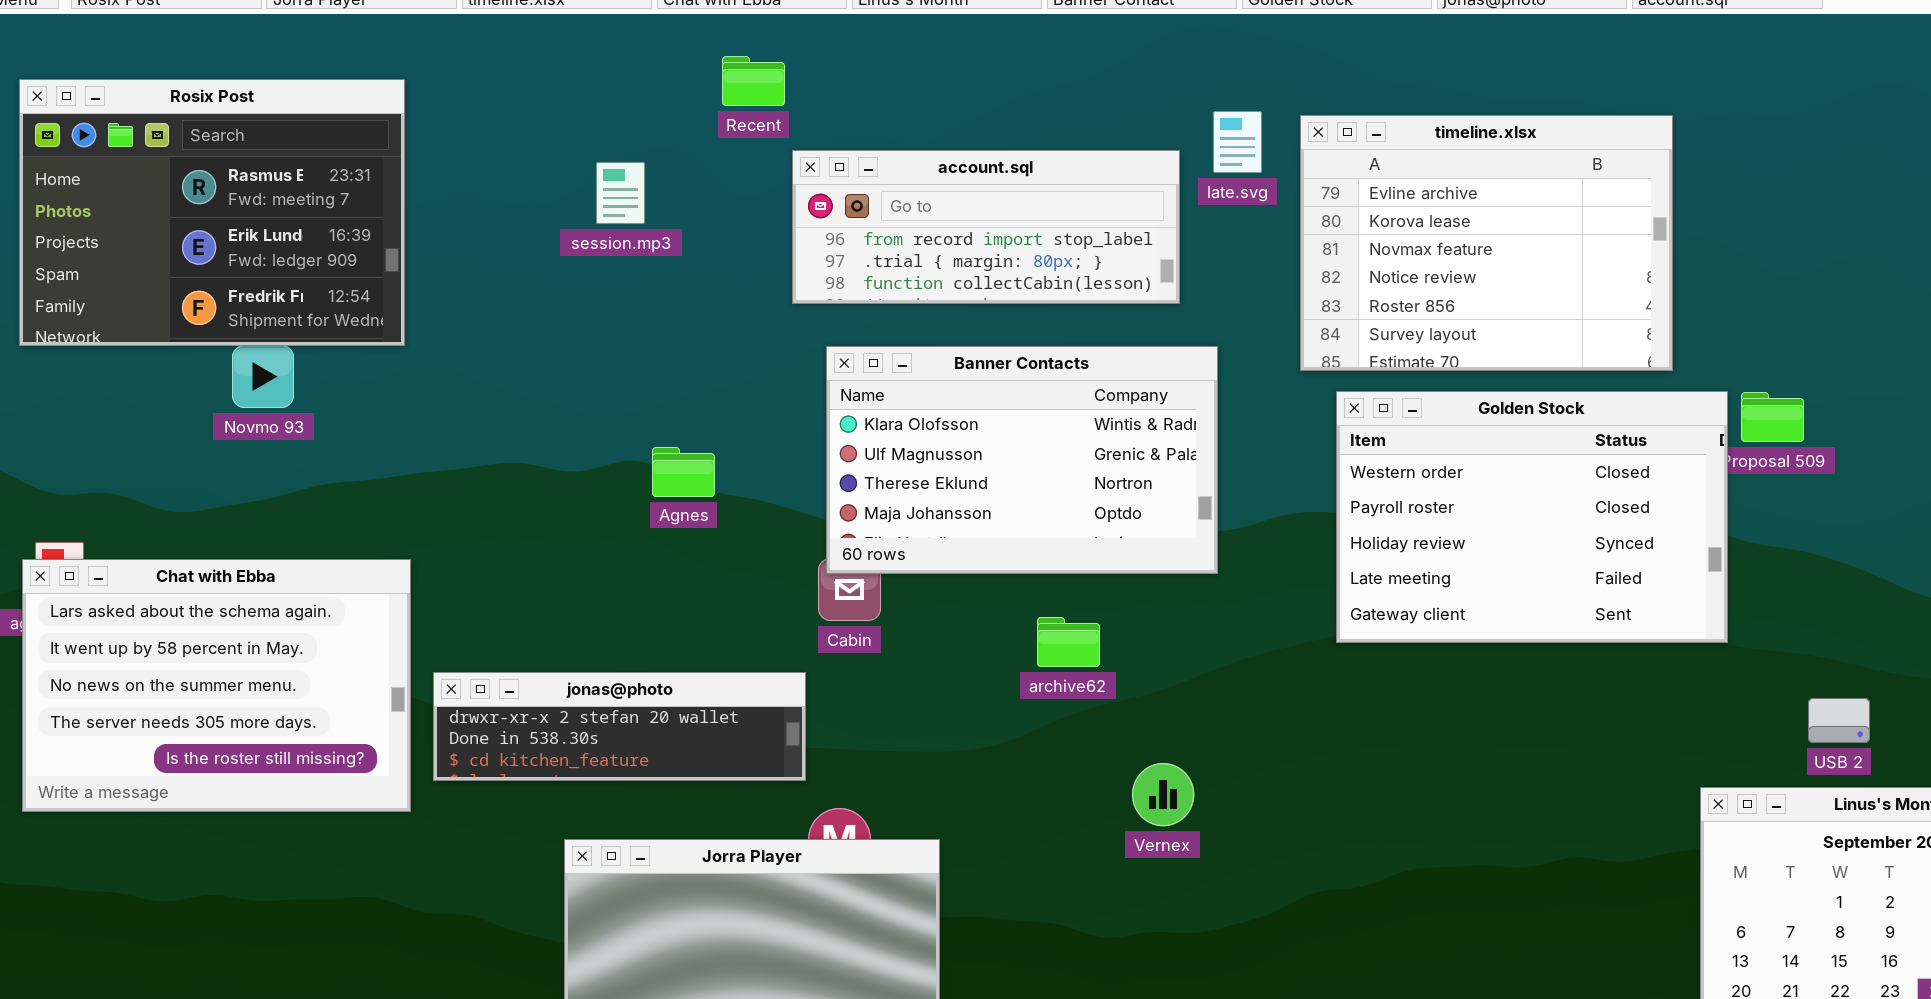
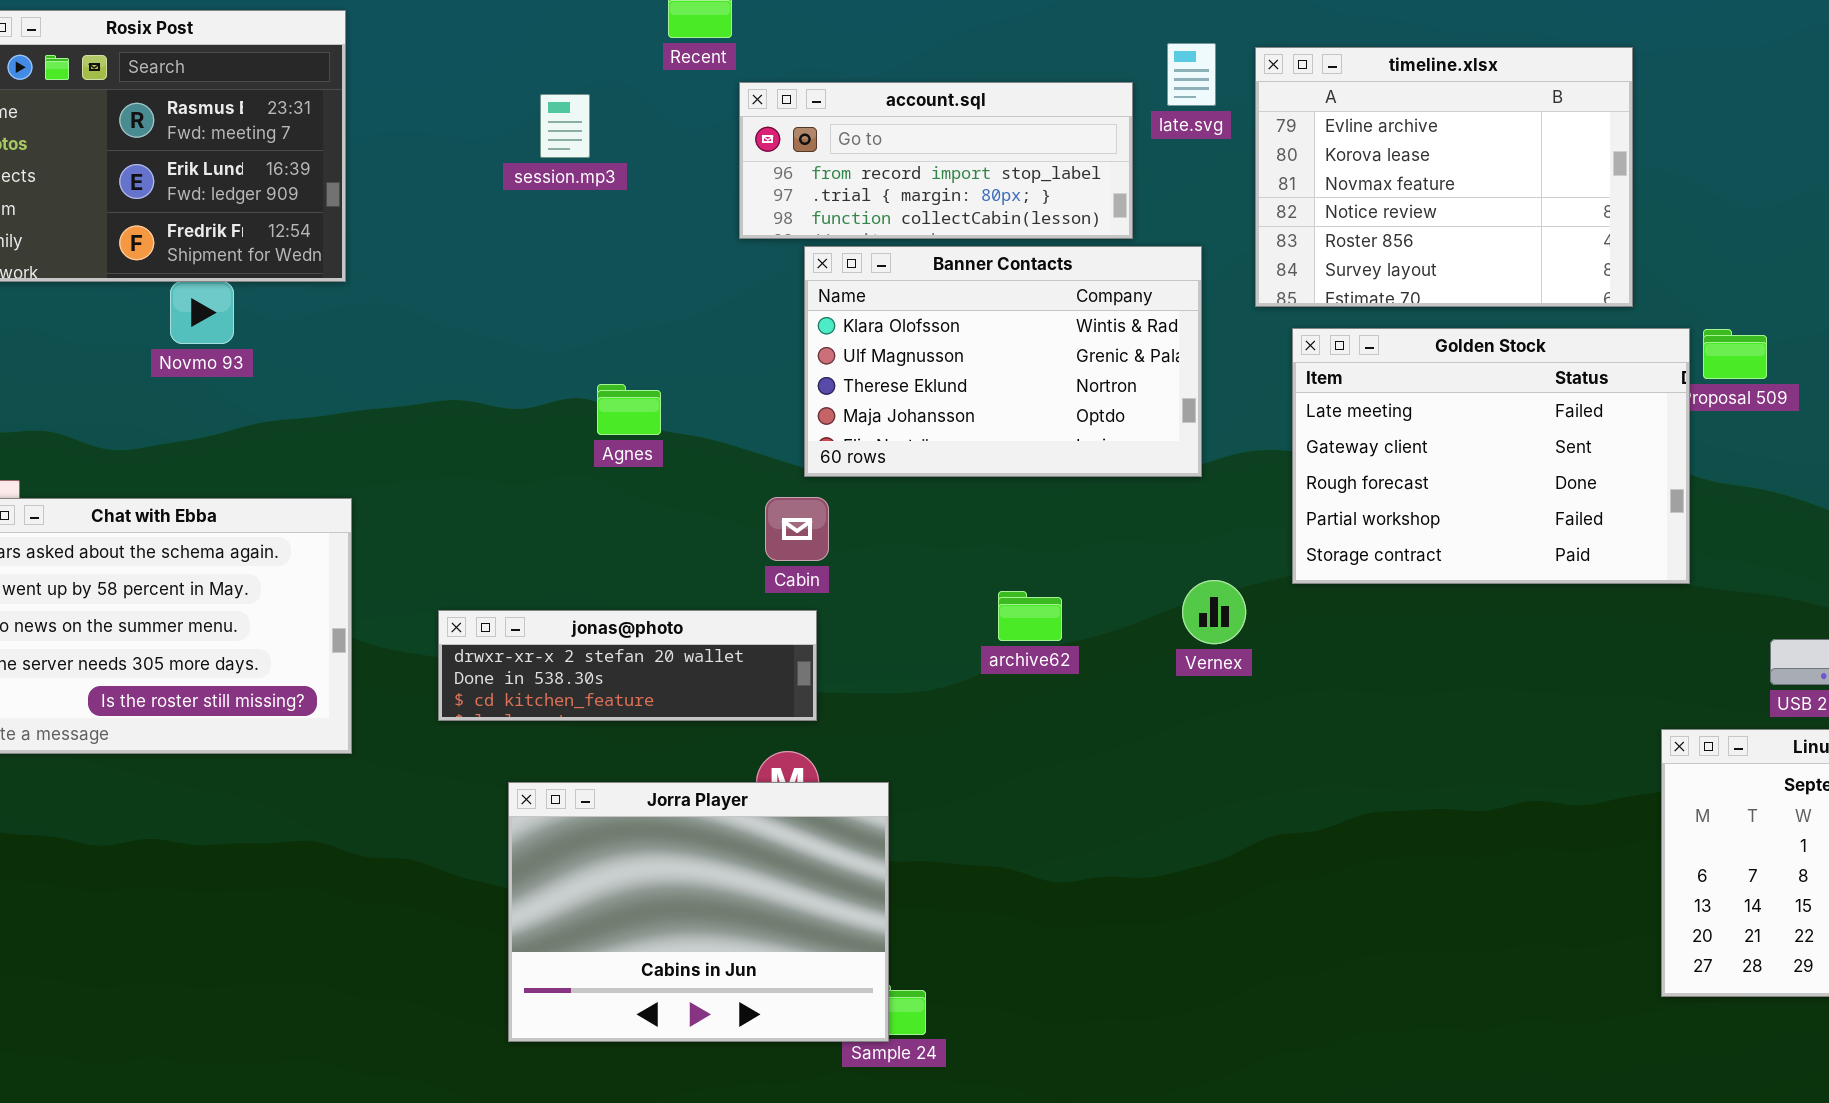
Banner Contacts: [826,346,1218,574] -> [804,246,1202,477], moved
Golden Stock: [1336,391,1728,643] -> [1292,328,1690,584], scrolled down 3 rows
archive62: [1037,617,1100,667] -> [998,591,1062,641], moved
jonas@photo: [433,672,806,781] -> [438,610,817,721], moved
Vernex: [1132,763,1194,826] -> [1182,580,1246,644], moved

